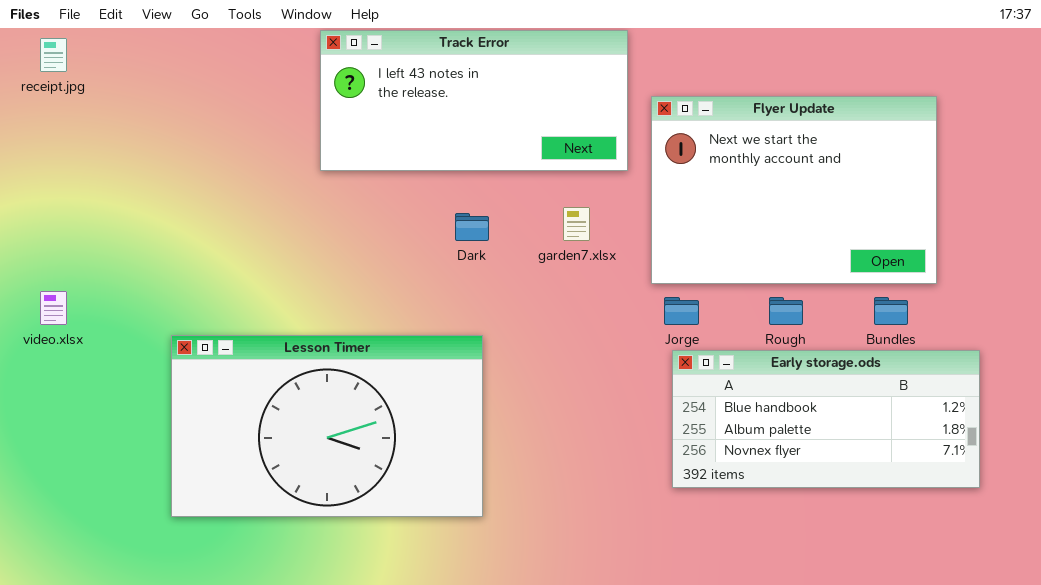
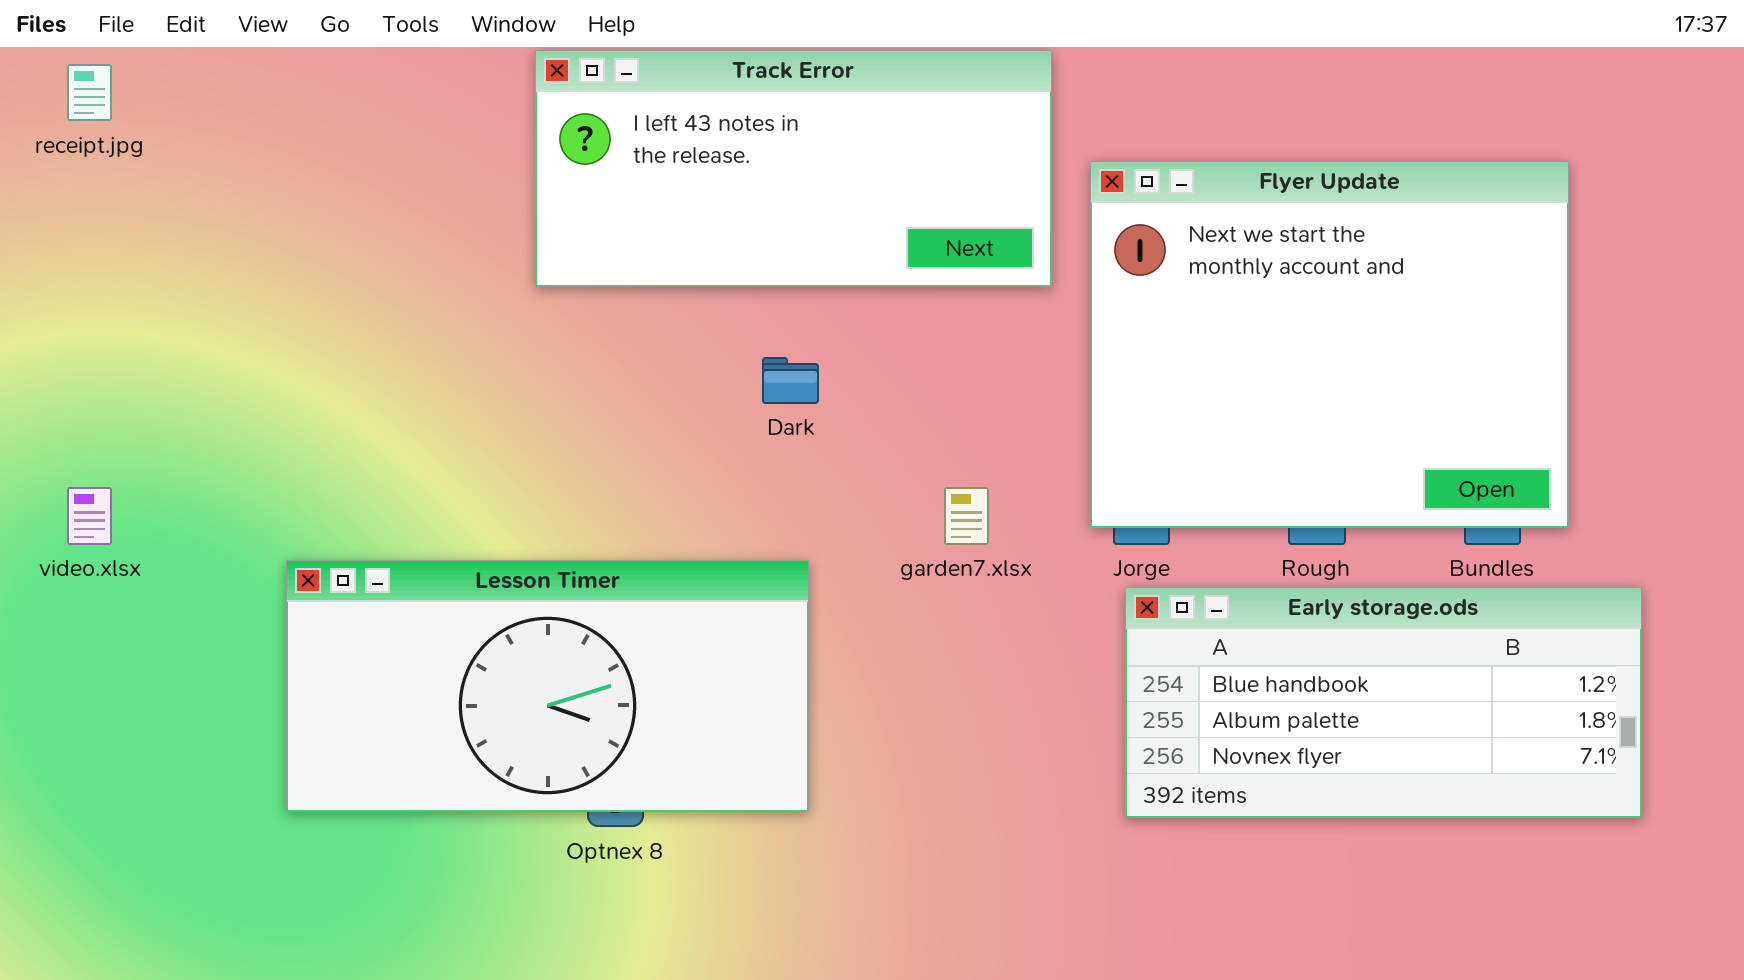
Flyer Update: [651,96,937,284] -> [1090,161,1569,528], resized
garden7.xlsx: [563,207,590,241] -> [944,487,989,545], moved
Lesson Timer: [171,335,483,517] -> [286,560,809,812], resized

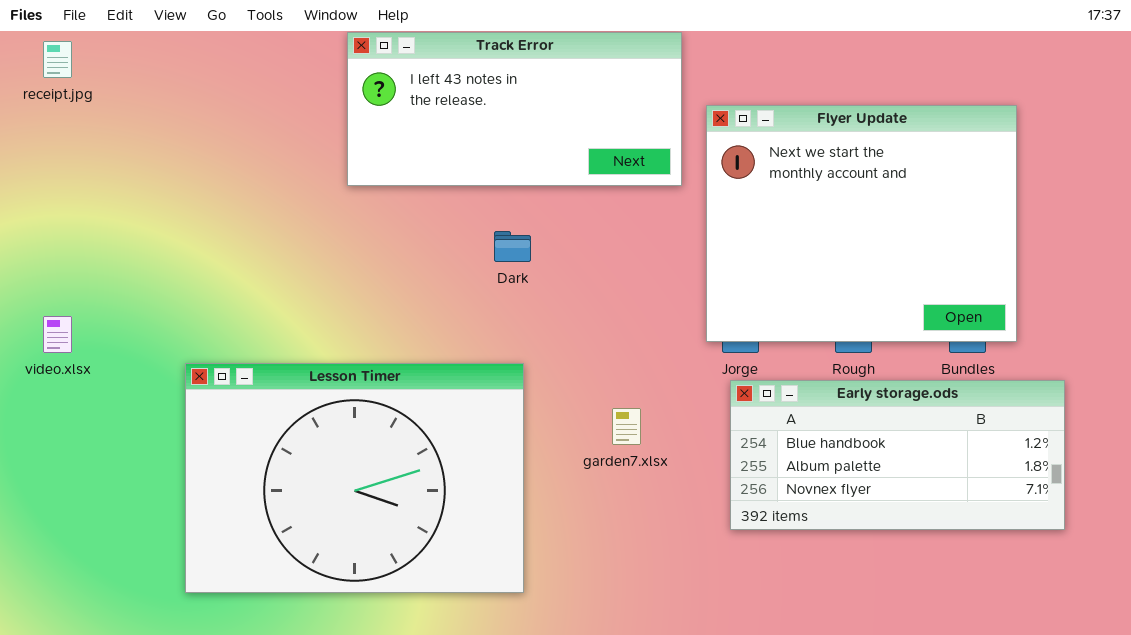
garden7.xlsx: [944,487,989,545] -> [612,408,641,445], moved
Lesson Timer: [286,560,809,812] -> [185,363,524,593], resized

